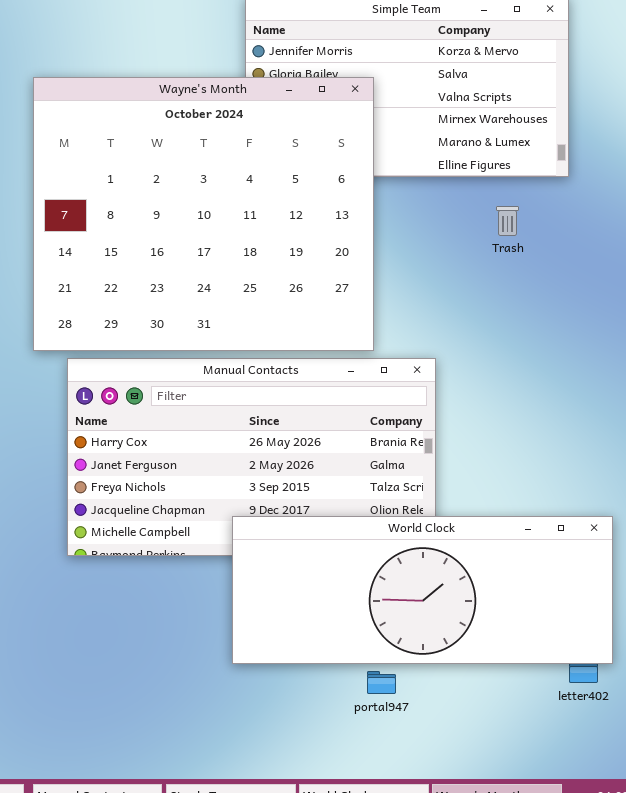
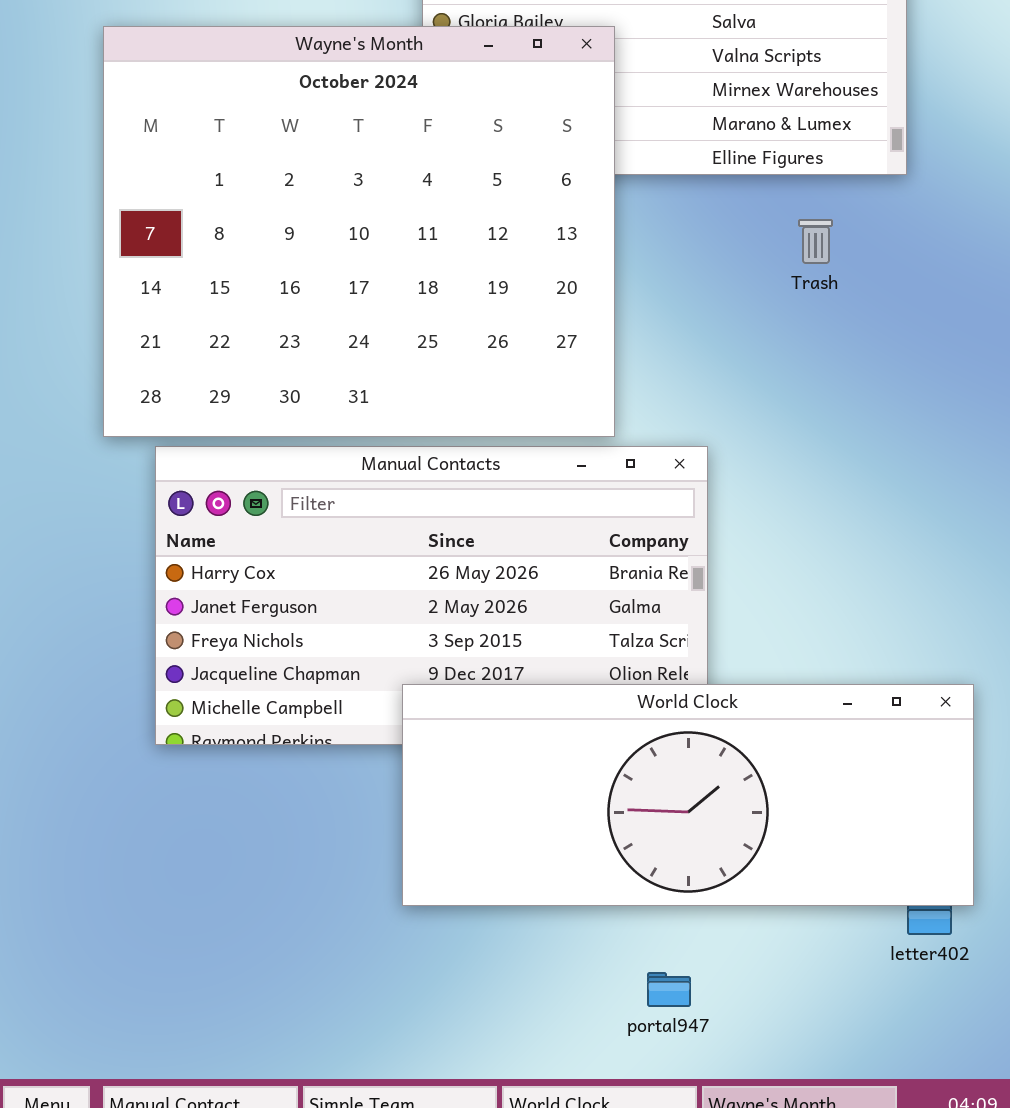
portal947: [367,671,396,694] -> [647,972,691,1007], moved

